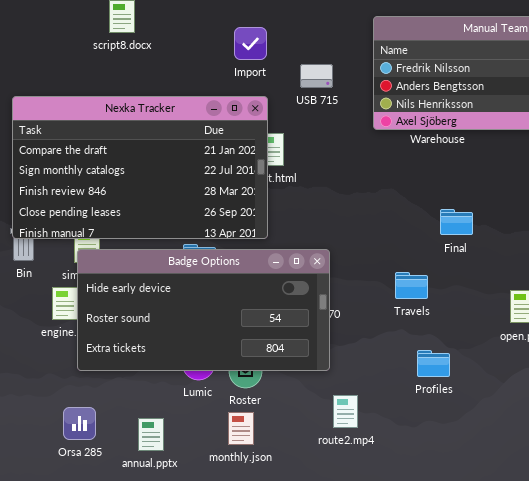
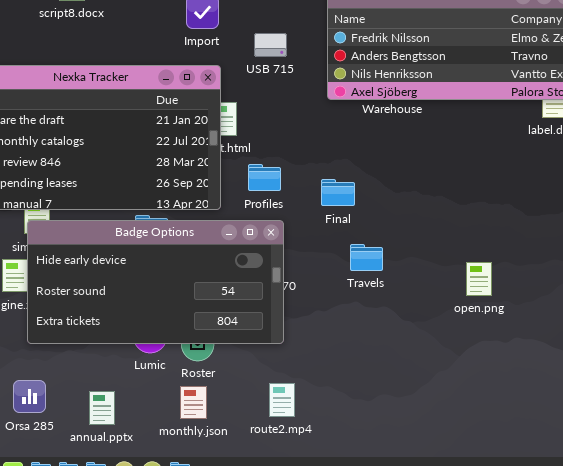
Final: [440,209,473,235] -> [321,179,355,206], moved
Profiles: [417,350,450,377] -> [248,164,281,191], moved
route2.mp4: [333,395,358,428] -> [269,383,295,417], moved

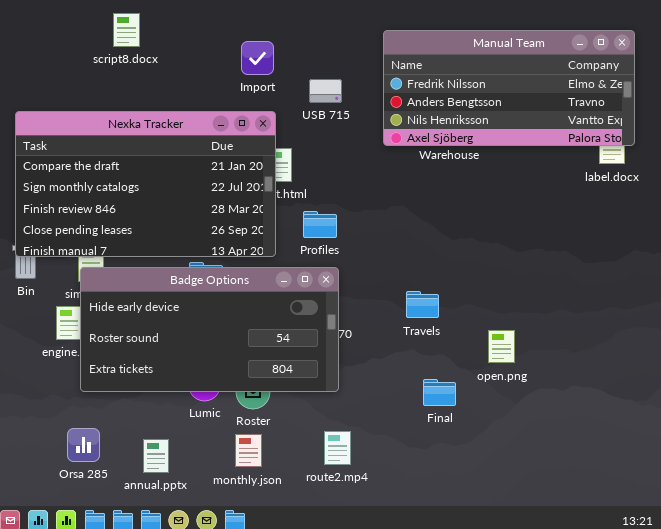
Final: [321,179,355,206] -> [423,379,456,406], moved
open.png: [466,262,492,296] -> [488,330,515,363], moved

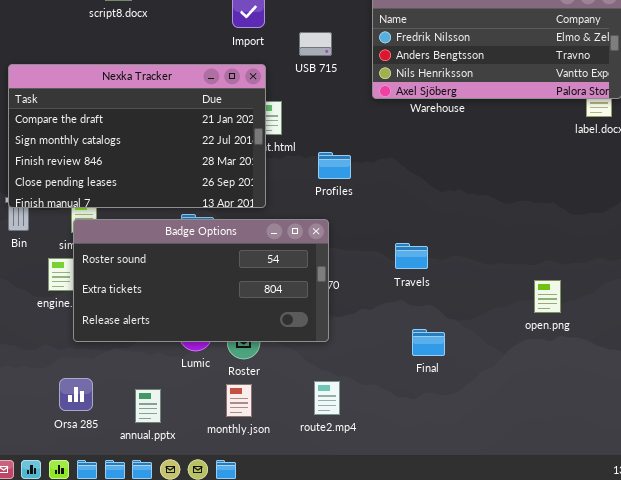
Profiles: [303,211,337,238] -> [318,152,351,179], moved
Badge Options: [80,267,339,392] -> [73,219,329,342], scrolled down 1 row
open.png: [488,330,515,363] -> [534,280,561,313], moved

